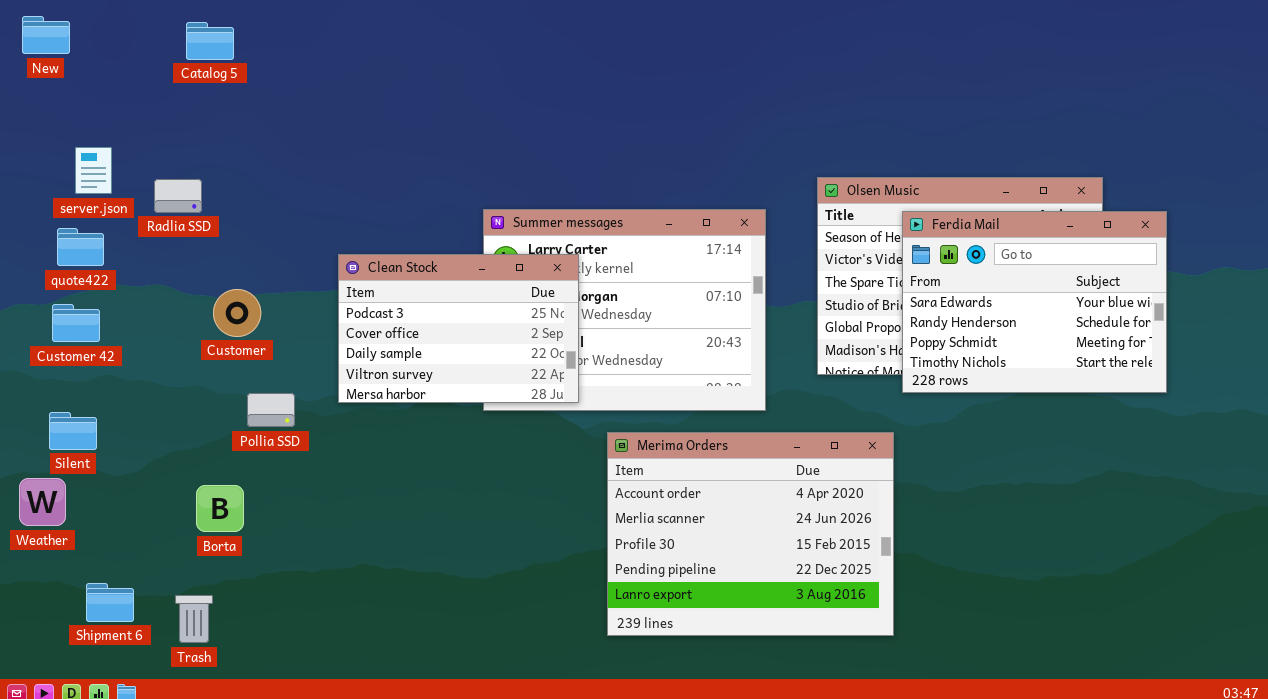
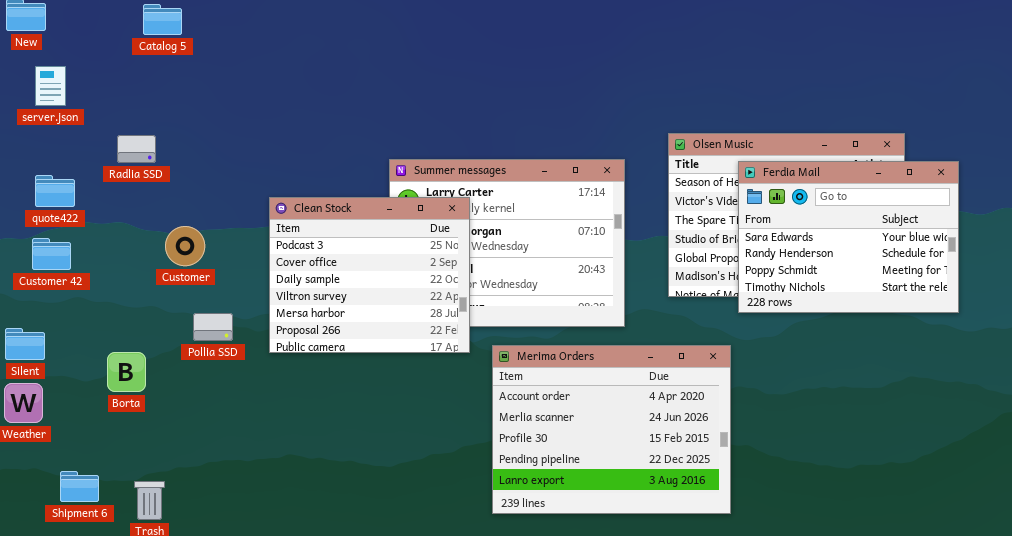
server.json: [75,147,112,194] -> [35,66,66,106], moved
Clean Stock: [338,254,579,403] -> [269,197,470,353], resized
Silent: [49,412,97,450] -> [5,328,45,360], moved
Borta: [196,485,244,532] -> [107,352,146,392], moved

